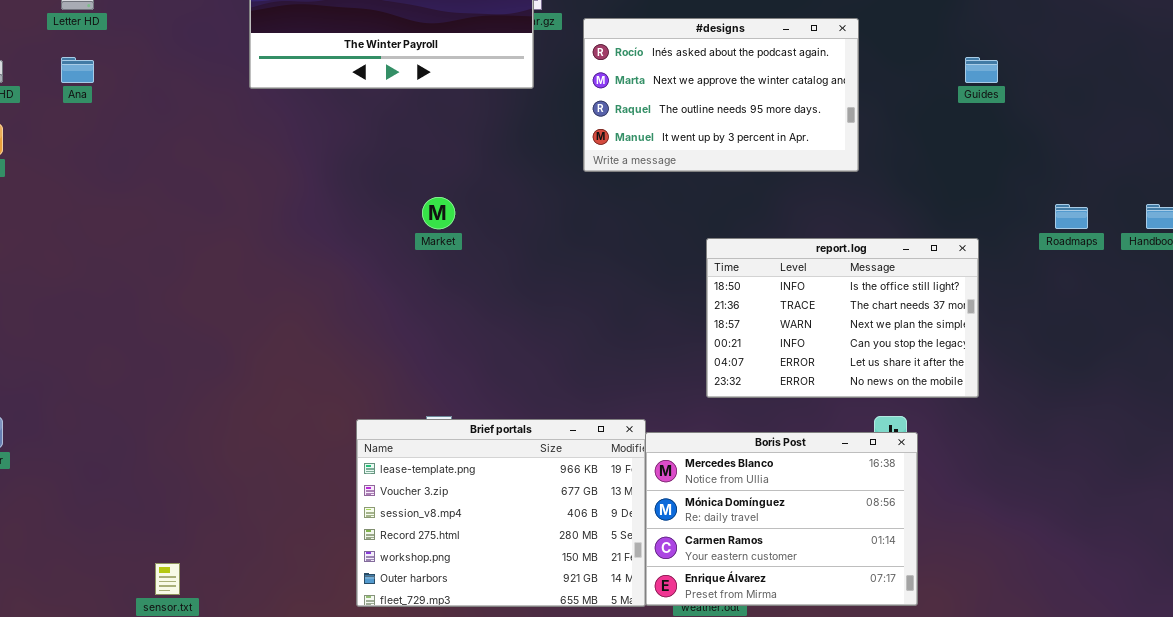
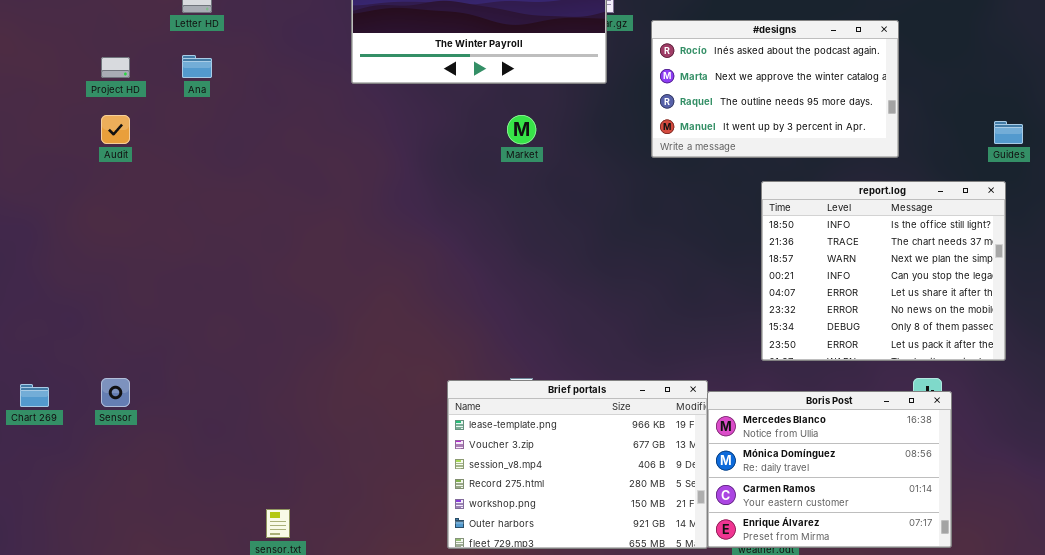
Guides: [965,57,998,83] -> [994,121,1023,144], moved
Market: [422,197,455,229] -> [507,115,536,144], moved
report.log: [706,238,979,398] -> [761,181,1006,361], resized

